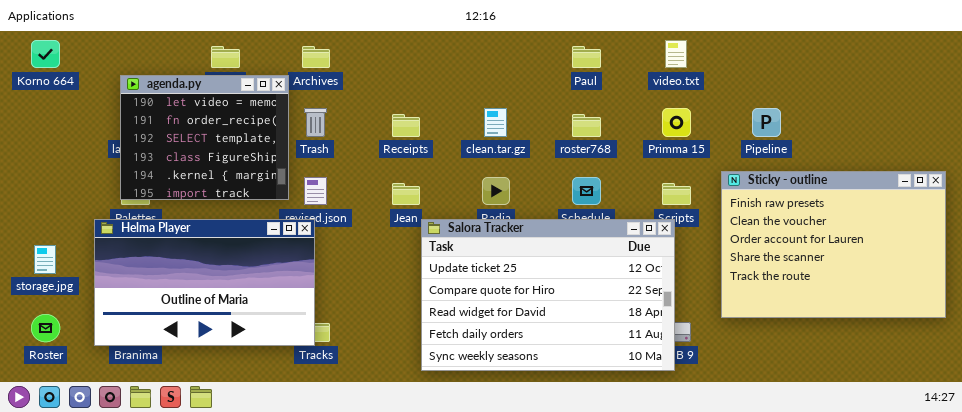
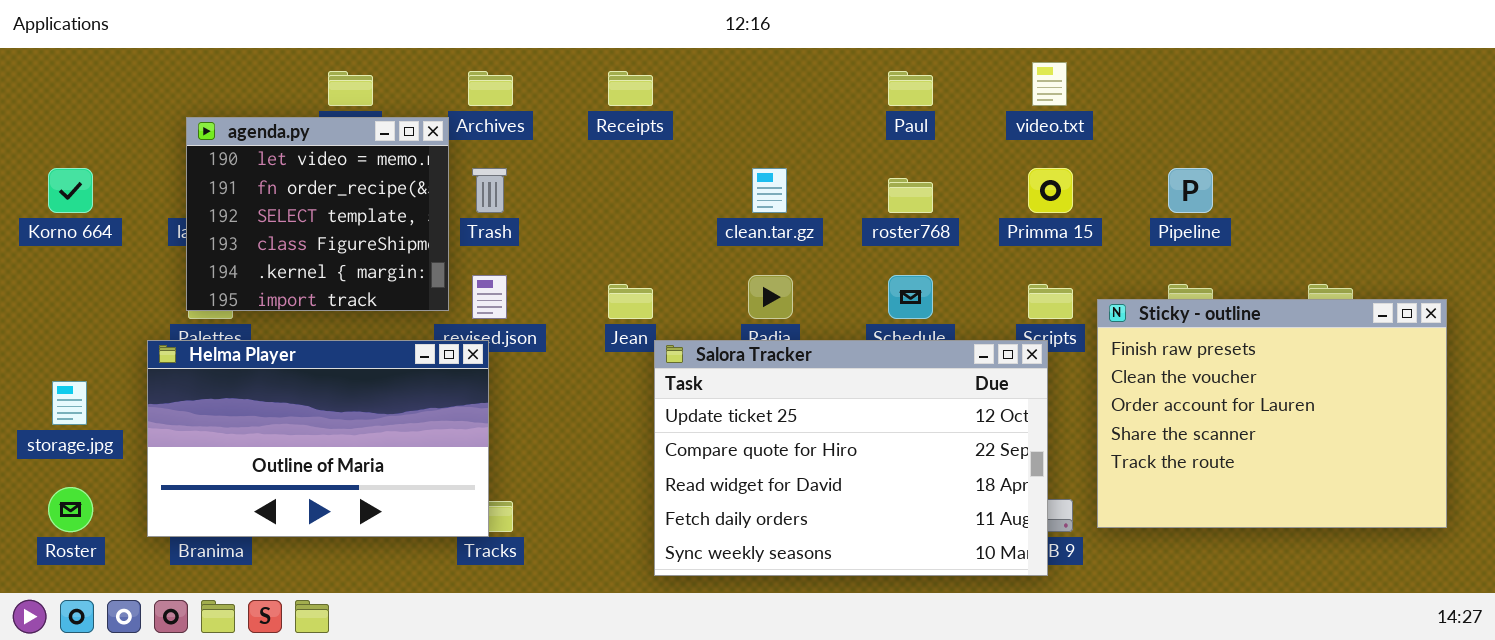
Korno 664: [31,40,60,68] -> [48,168,93,213], moved
Receipts: [392,114,420,137] -> [608,71,653,106], moved
Sticky - outline: [721,171,946,318] -> [1097,299,1447,528], moved

